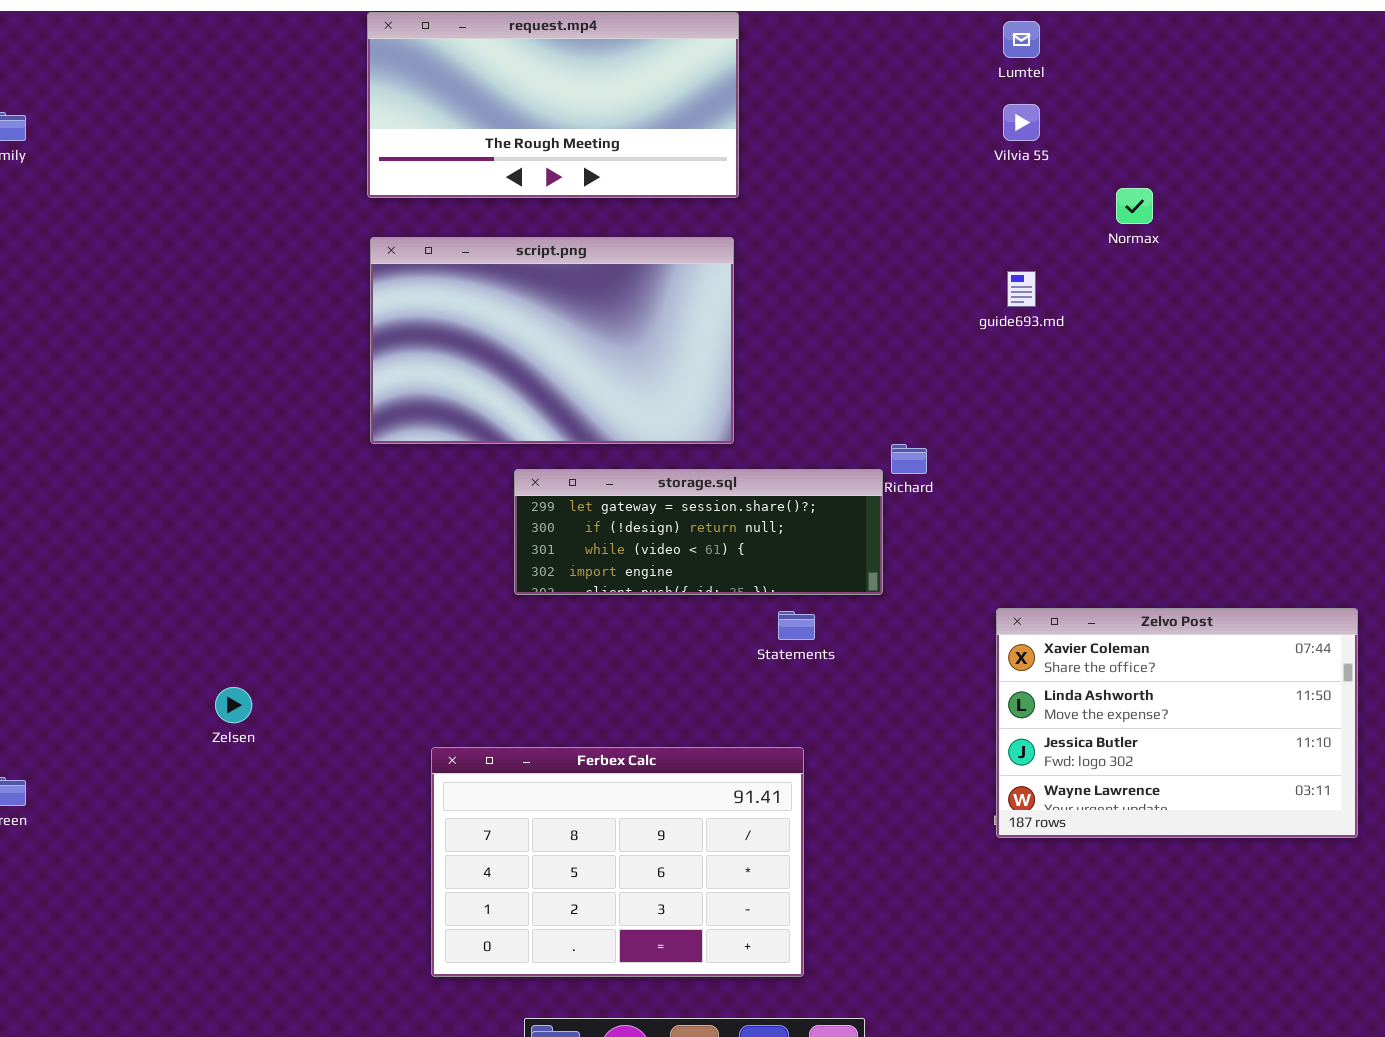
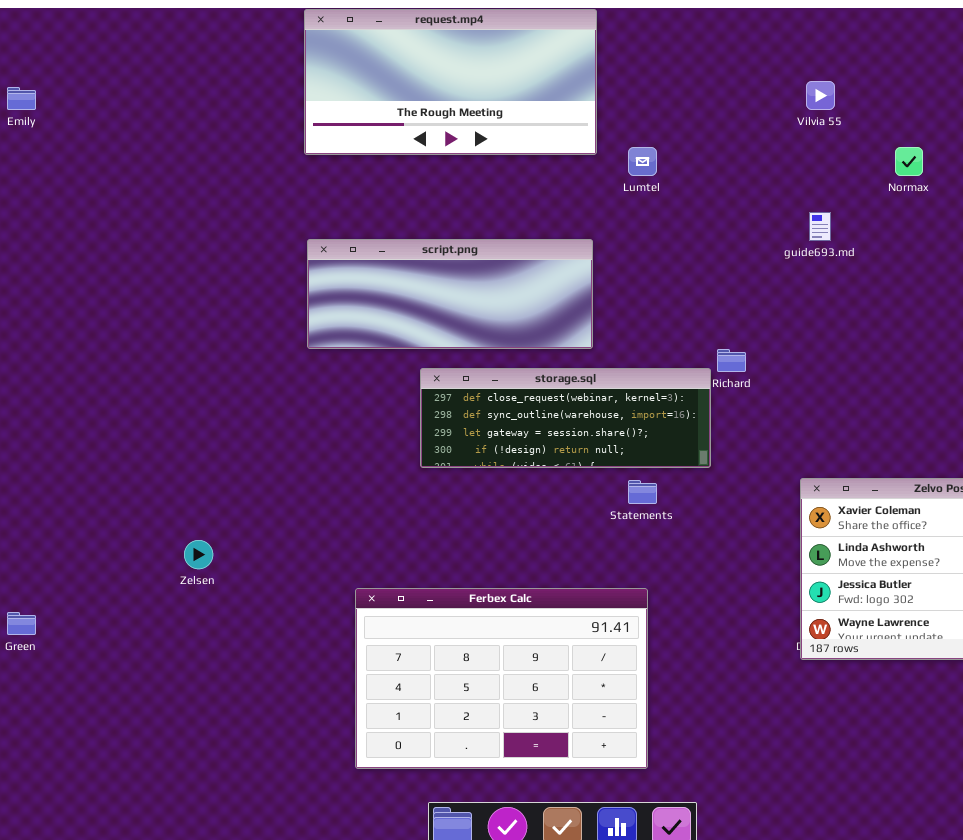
Lumtel: [1003,21,1040,58] -> [628,147,657,176], moved
script.png: [370,237,734,444] -> [307,239,593,349], resized
storage.sql: [514,469,883,595] -> [420,368,711,468], scrolled up 2 rows

